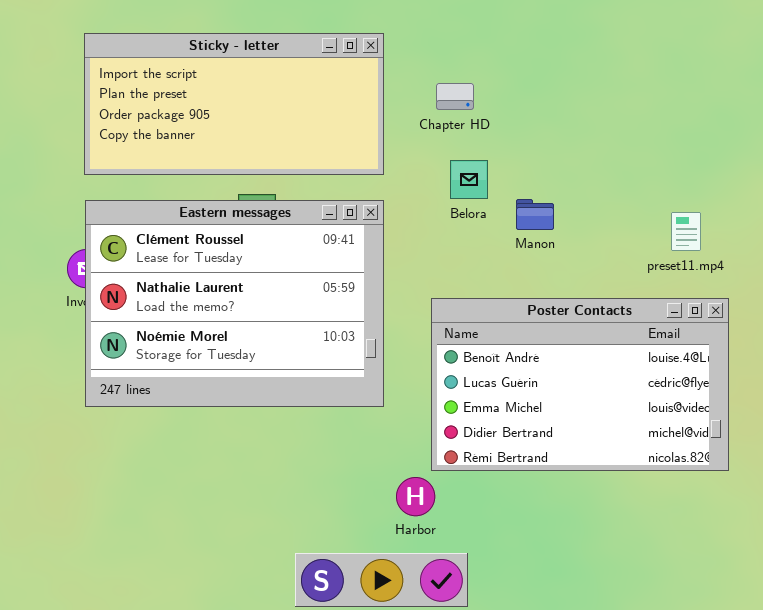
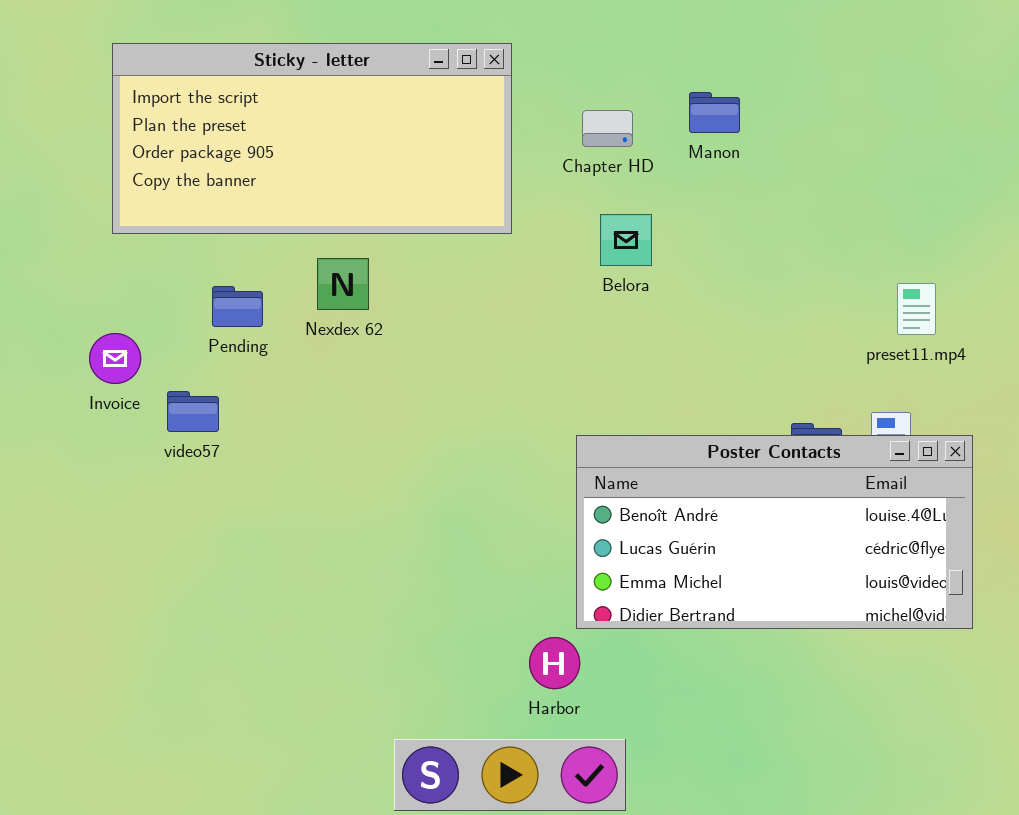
Manon: [516,199,554,230] -> [689,92,740,133], moved
Eastern messages: [85,200,384,407] -> none, closed
Poster Contacts: [431,298,729,471] -> [576,435,973,629], resized

